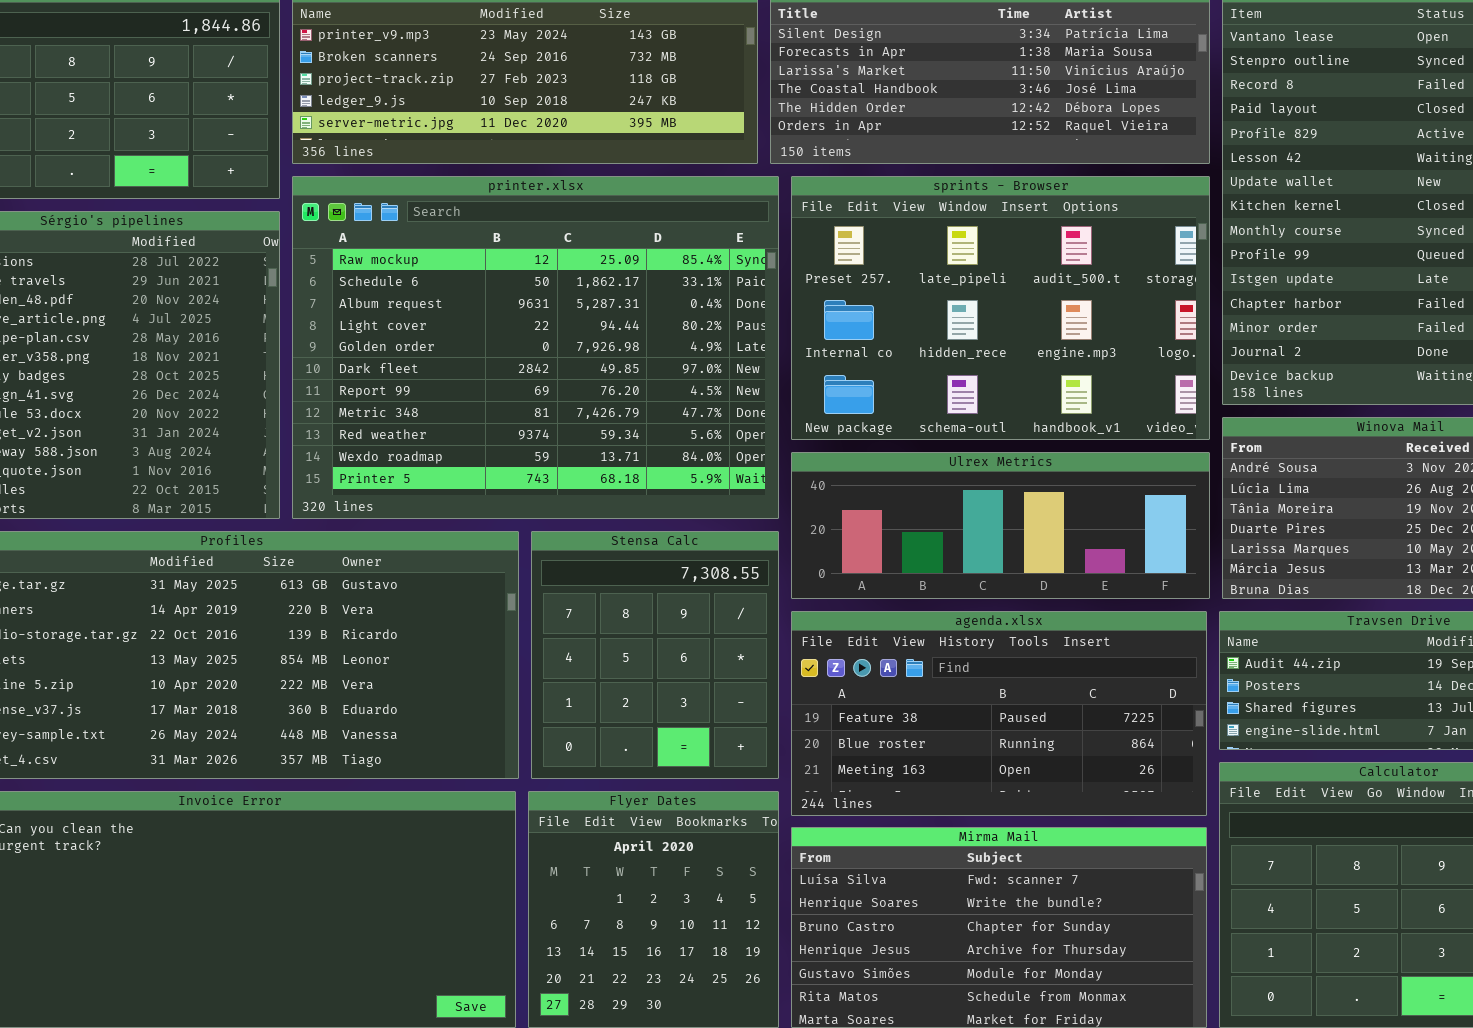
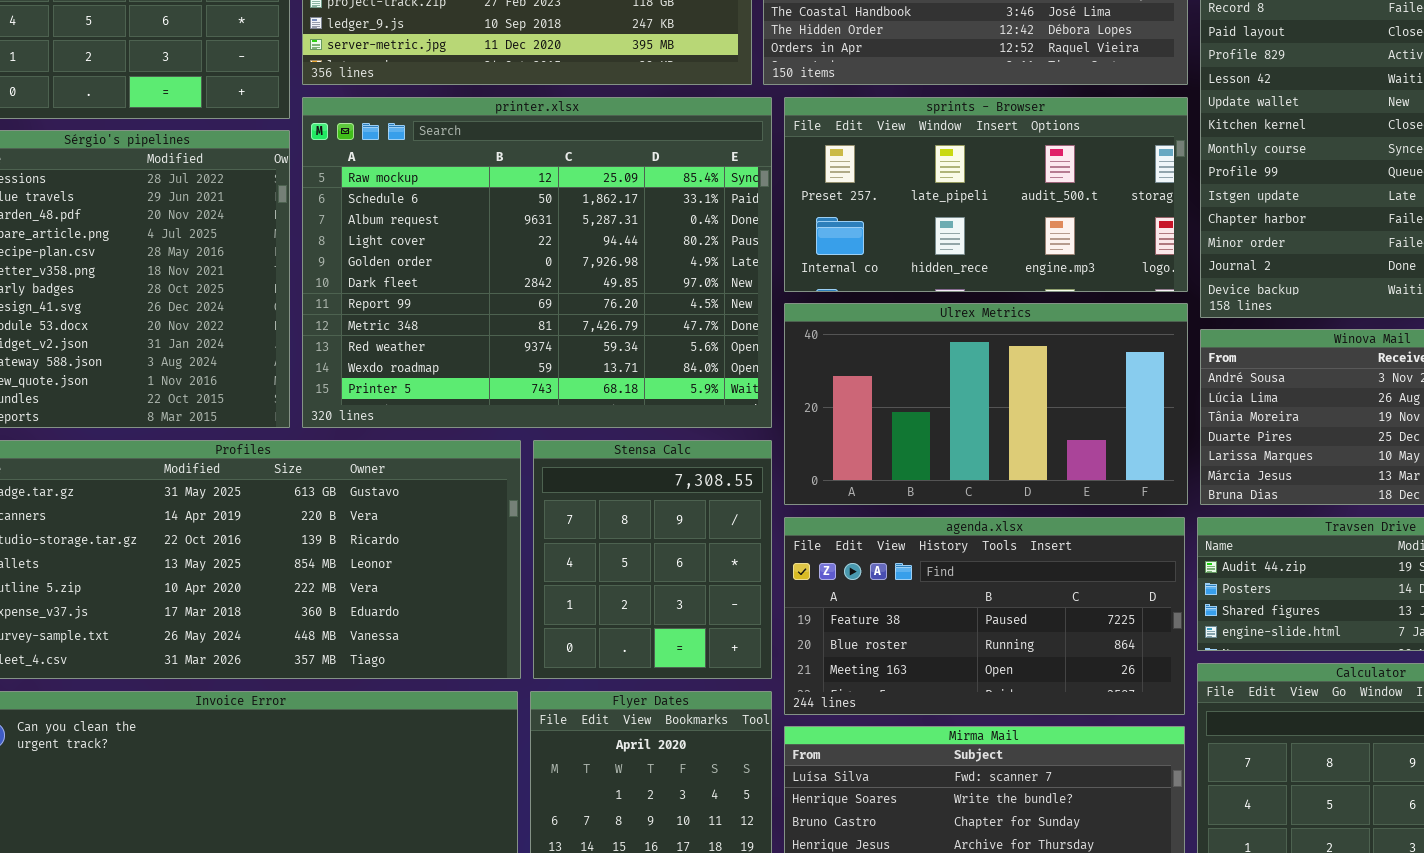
sprints - Browser: [791,176,1210,440] -> [784,97,1188,292], resized
Ulrex Metrics: [791,452,1210,599] -> [784,303,1188,505], resized

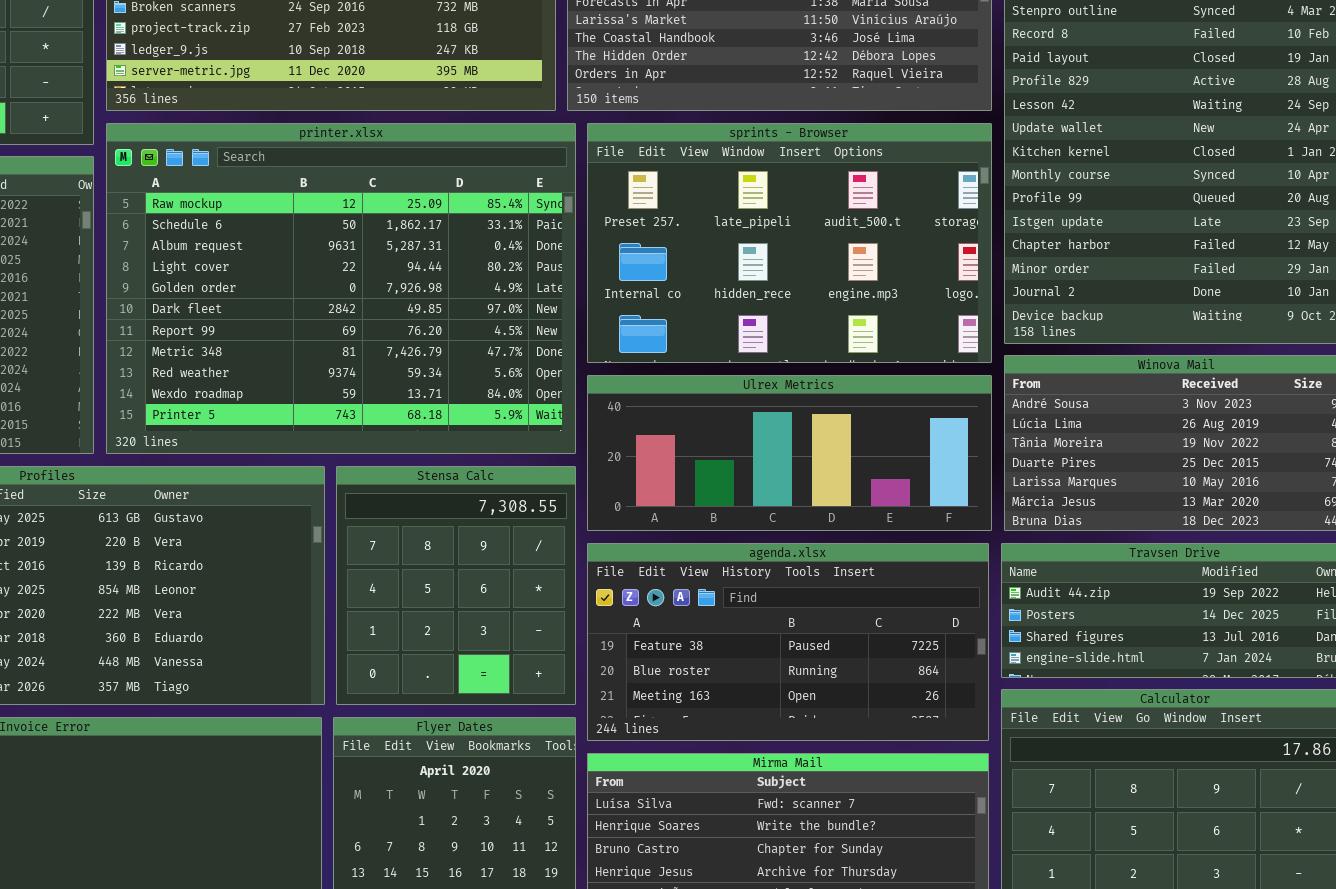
sprints - Browser: [784,97,1188,292] -> [587,123,992,363], resized
Ulrex Metrics: [784,303,1188,505] -> [587,375,992,531], resized

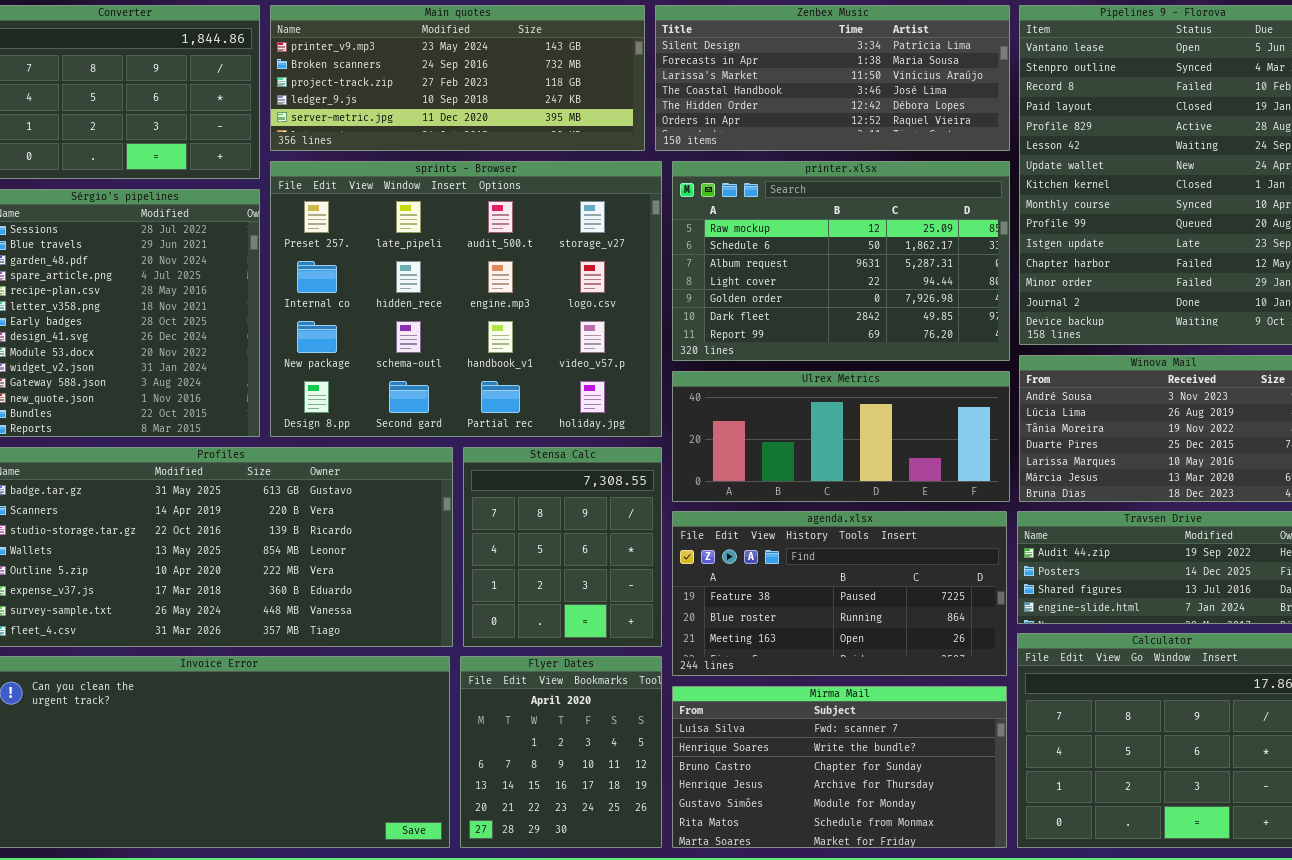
printer.xlsx: [106,123,576,454] -> [672,161,1010,361], moved, resized
sprints - Browser: [587,123,992,363] -> [270,161,662,437], moved, resized

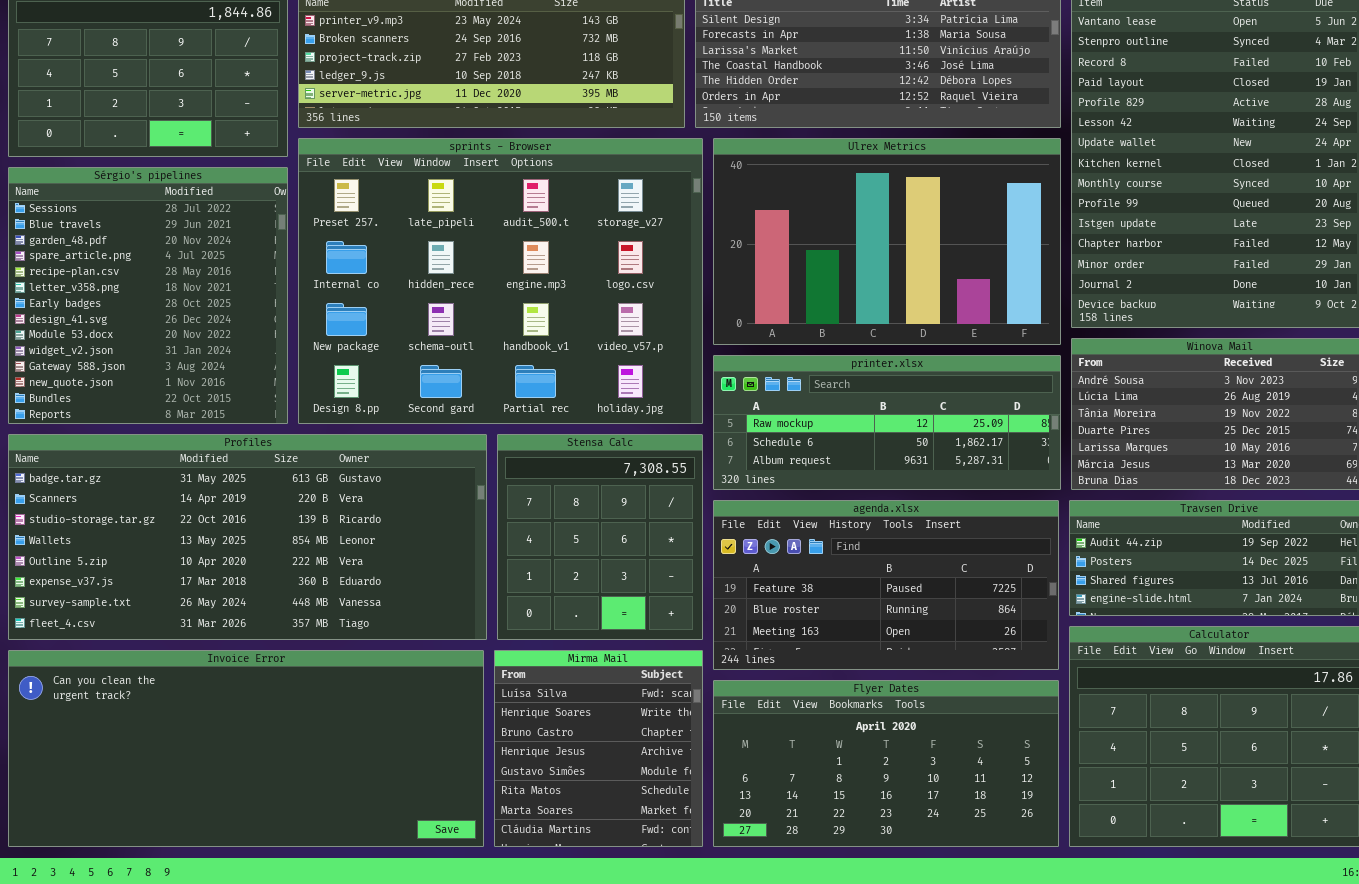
printer.xlsx: [672,161,1010,361] -> [713,355,1061,490], moved, resized
Ulrex Metrics: [672,371,1010,502] -> [713,138,1061,345], moved, resized
Flyer Dates: [460,656,662,848] -> [713,680,1059,847], moved, resized
Mirma Mail: [672,686,1007,848] -> [494,650,703,847], moved, resized

